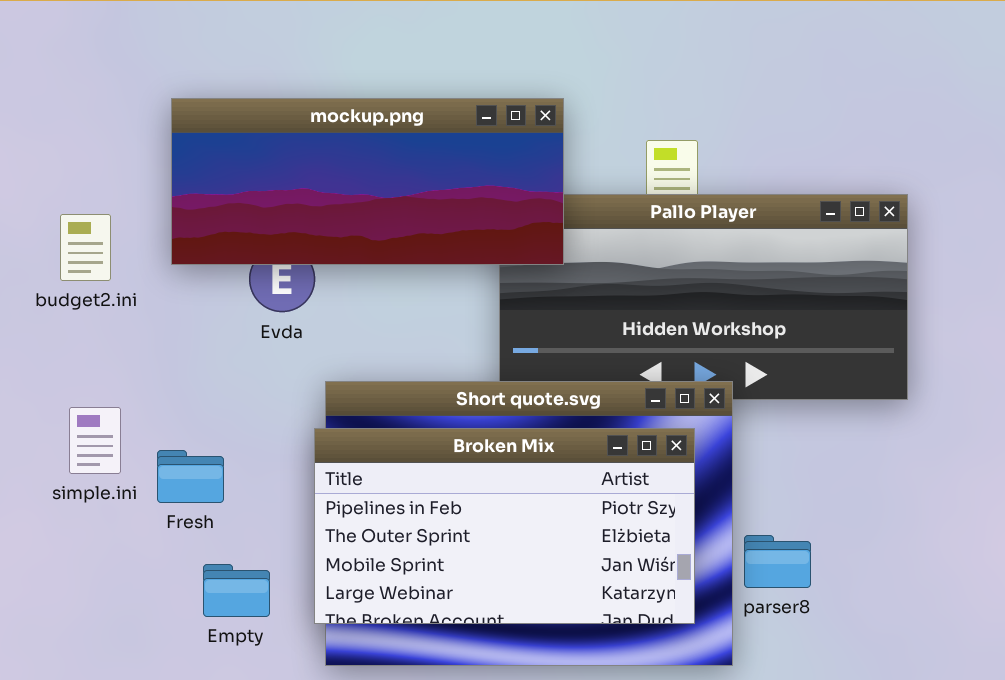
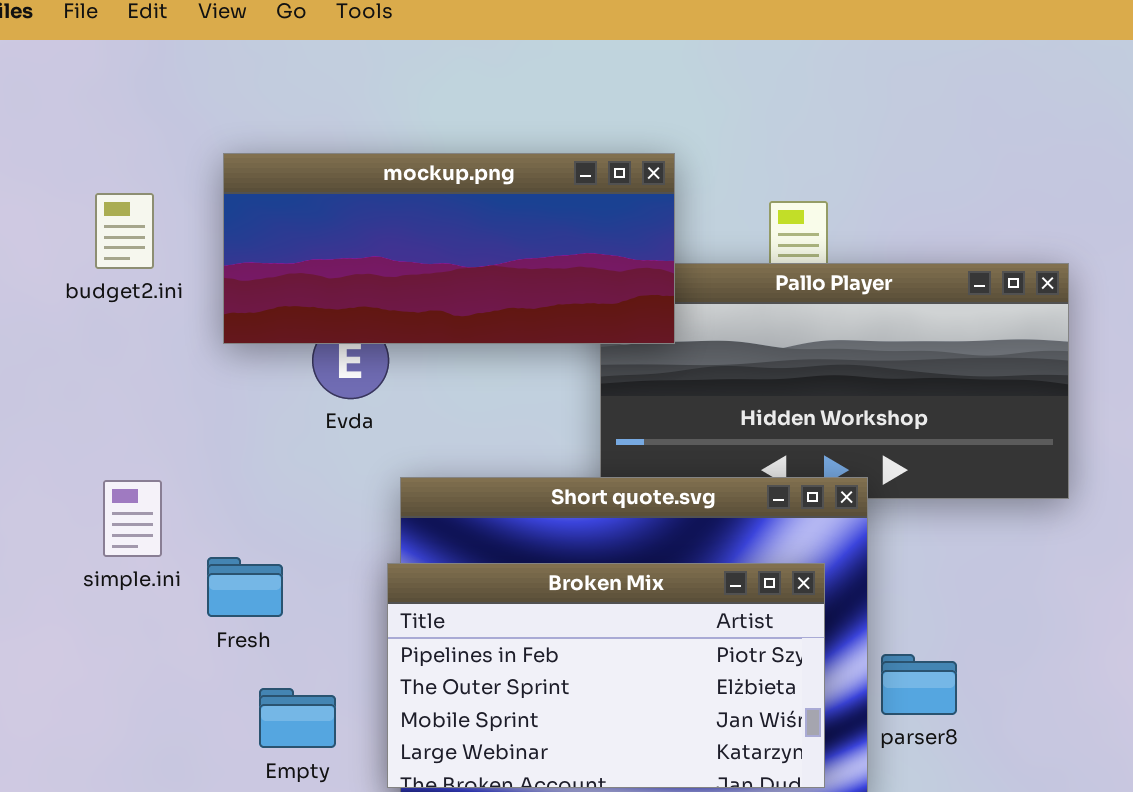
budget2.ini: [60,214,111,281] -> [95,193,154,269], moved
simple.ini: [69,407,121,474] -> [103,480,162,557], moved
Broken Mix: [314,428,695,624] -> [387,563,825,788], moved

